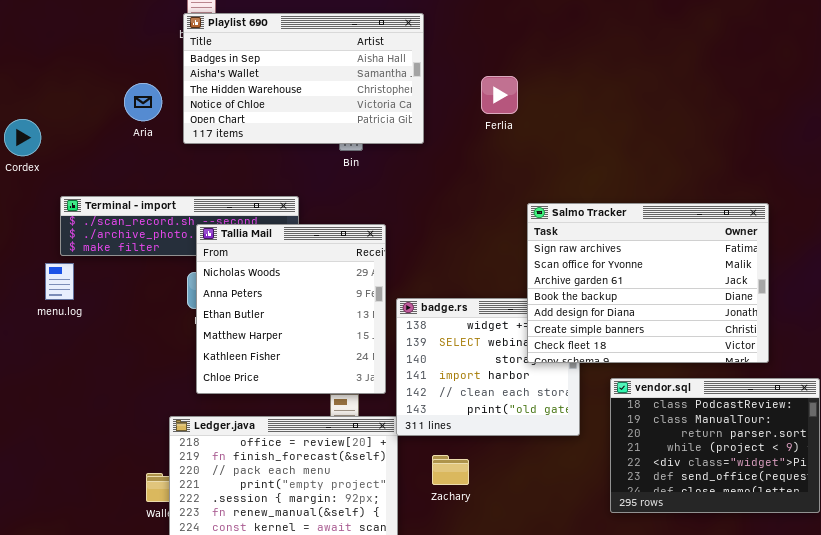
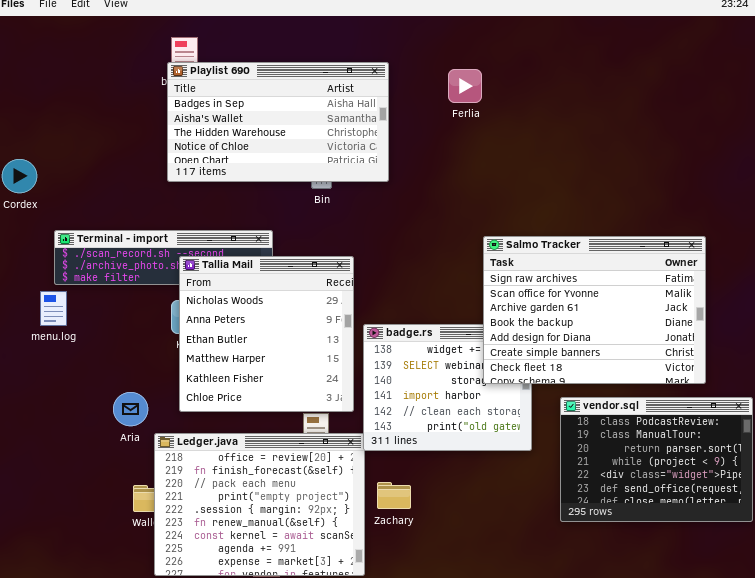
Ferlia: [481,76,518,114] -> [448,69,482,103], moved
Aria: [124,83,162,121] -> [113,392,148,426], moved
Zachary: [432,455,469,485] -> [377,482,411,509], moved

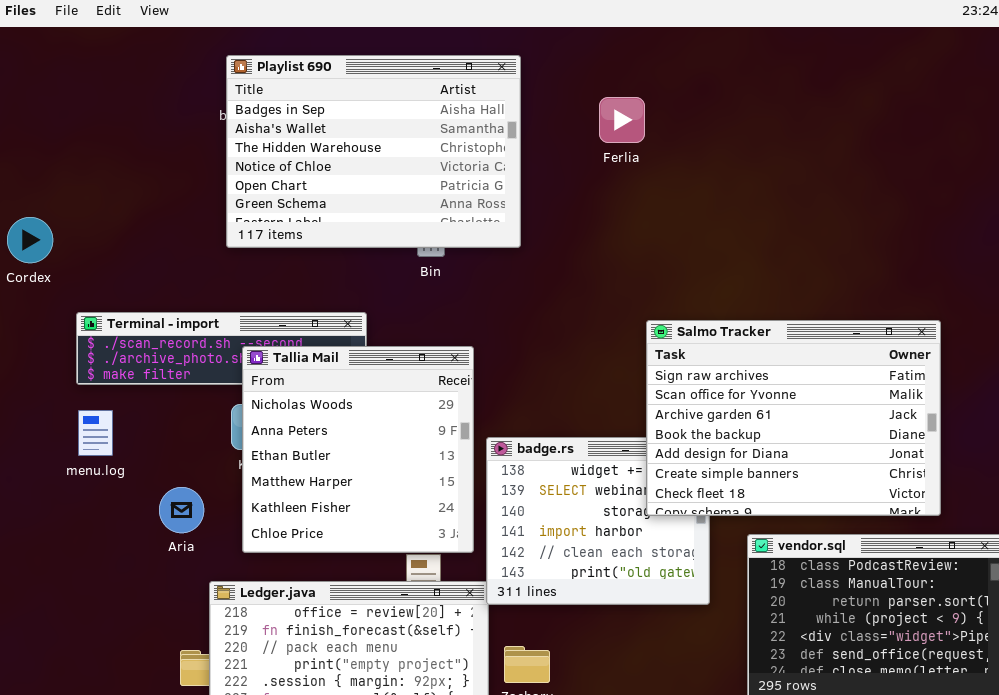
Playlist 690: [167,62,389,182] -> [226,55,521,248], resized
menu.log: [40,291,67,326] -> [78,410,113,456], moved
Aria: [113,392,148,426] -> [159,487,204,533], moved

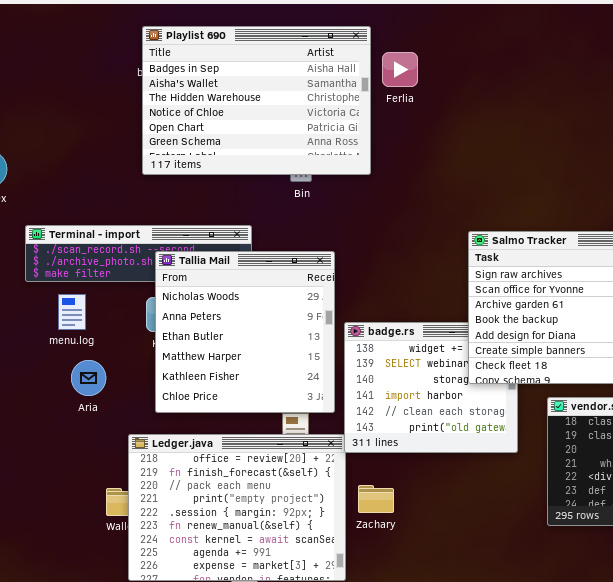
Ferlia: [599,97,645,143] -> [382,52,418,87], moved
menu.log: [78,410,113,456] -> [58,294,86,330], moved
Aria: [159,487,204,533] -> [71,360,106,396], moved

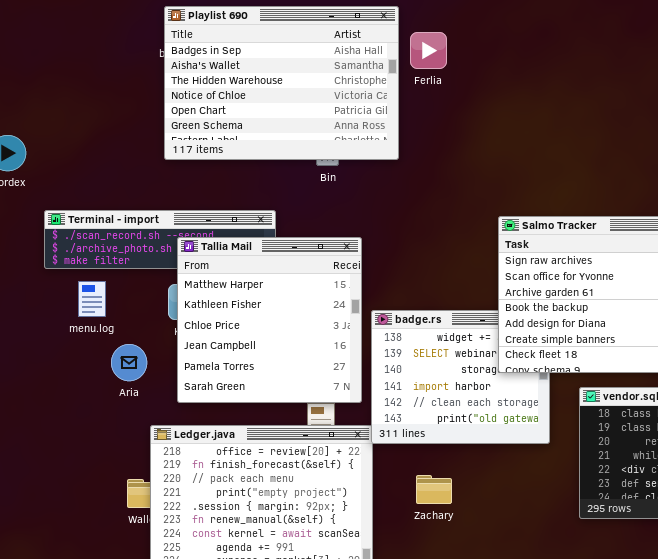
Tallia Mail: [155,251,335,413] -> [177,237,362,403], scrolled down 3 rows
Aria: [71,360,106,396] -> [111,344,147,381], moved
Zachary: [358,485,394,513] -> [416,475,452,504], moved

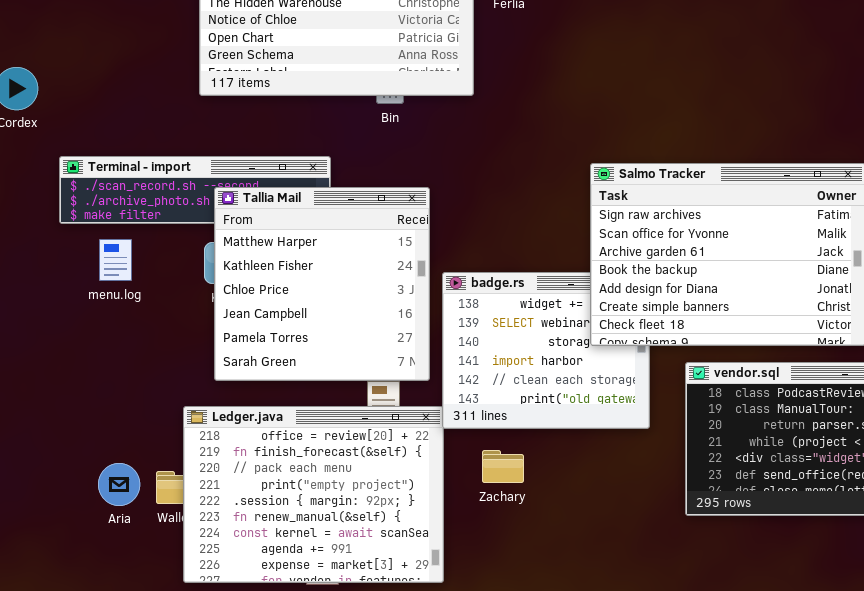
Aria: [111,344,147,381] -> [98,463,140,506], moved
Zachary: [416,475,452,504] -> [482,450,524,483], moved

